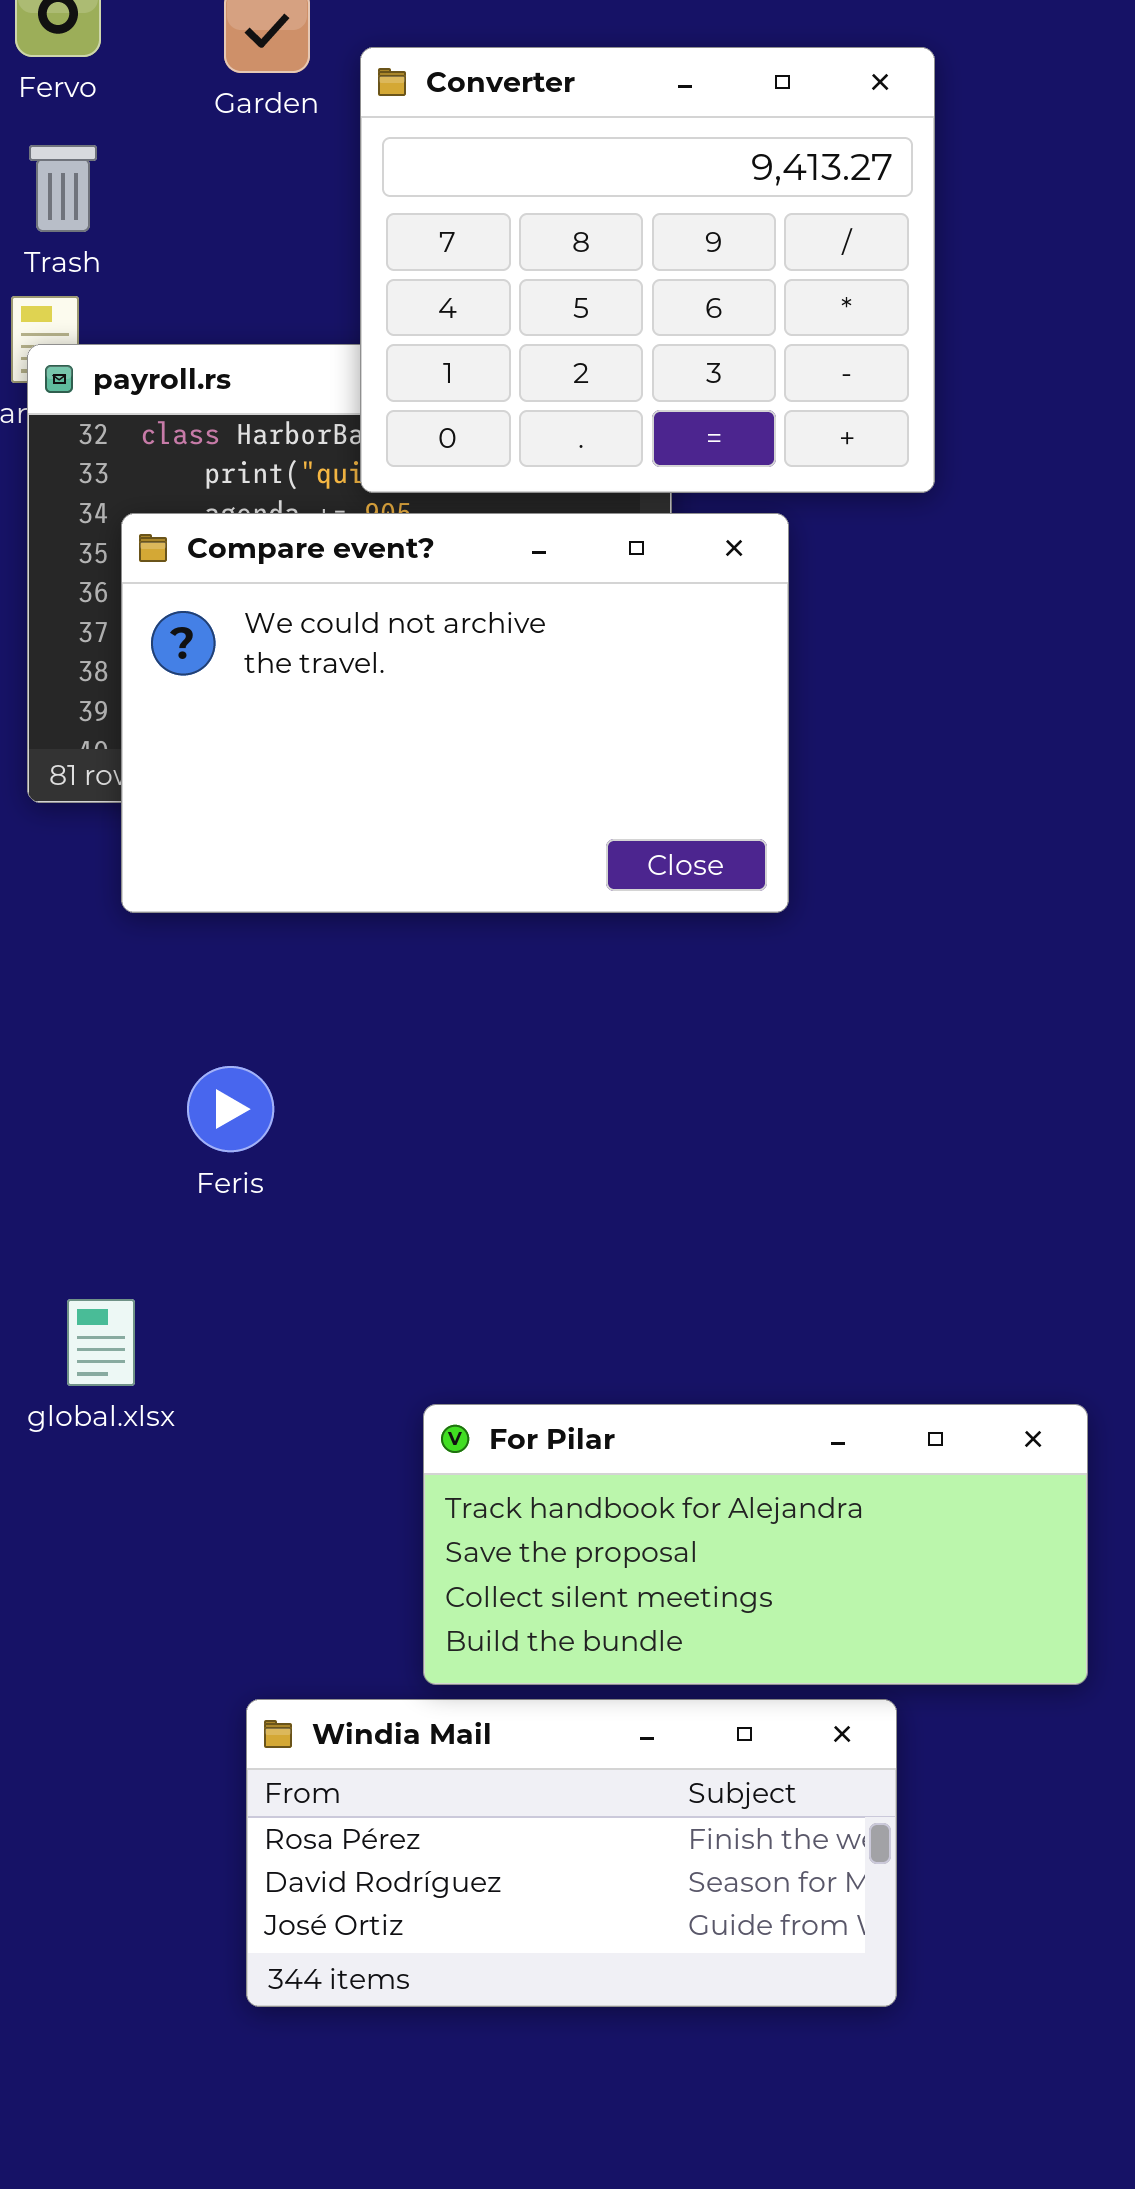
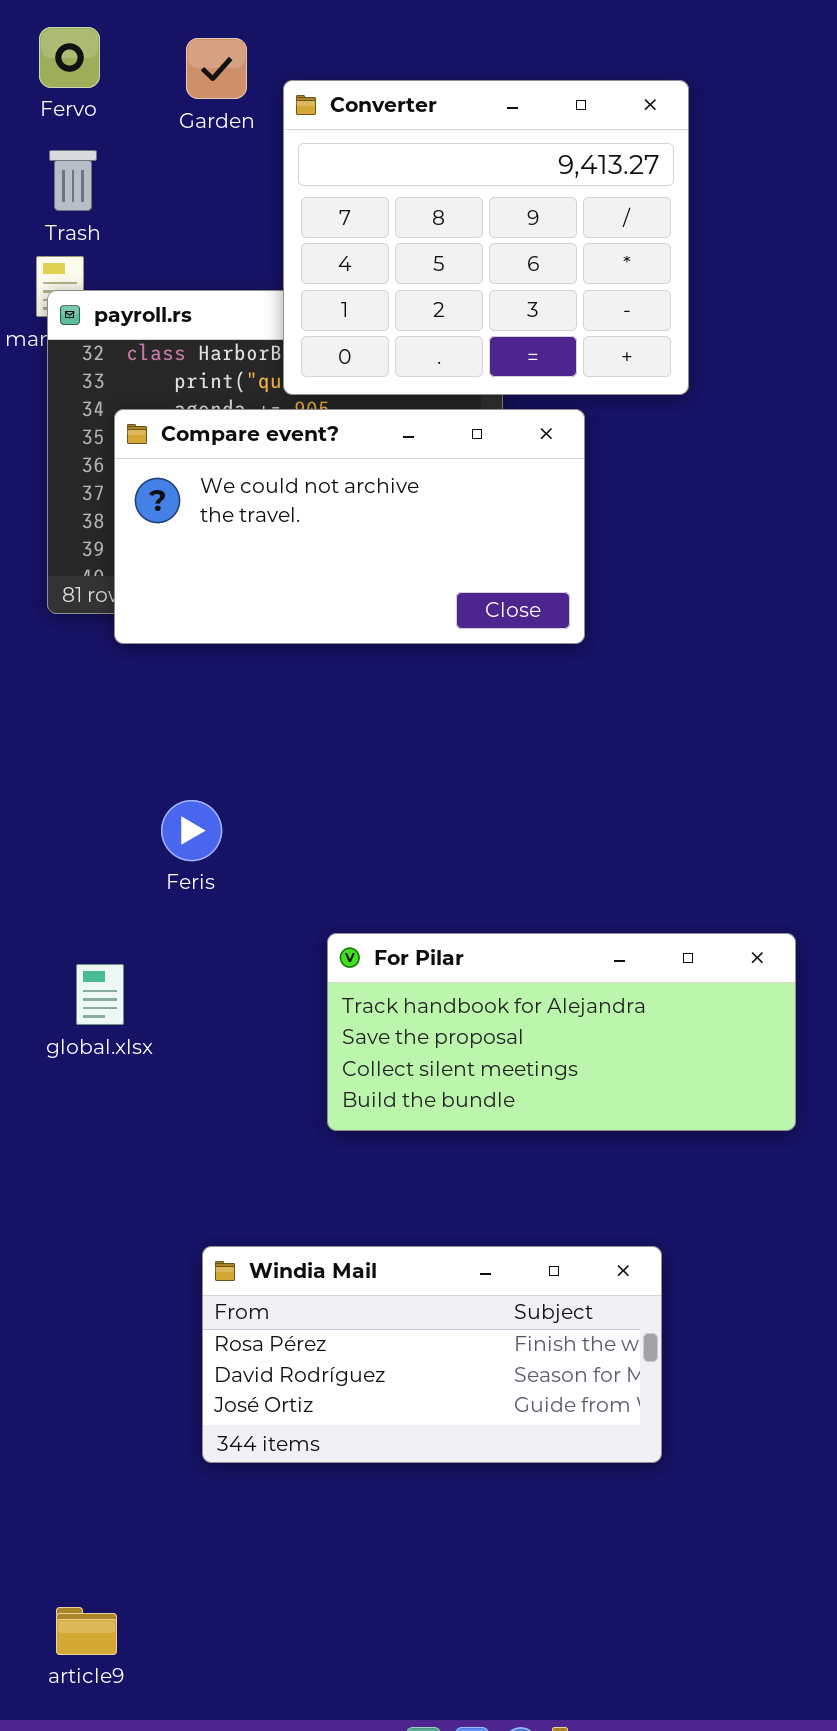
Compare event?: [121,513,789,913] -> [114,409,585,644], resized
For Pilar: [423,1404,1088,1685] -> [327,933,796,1131], moved

